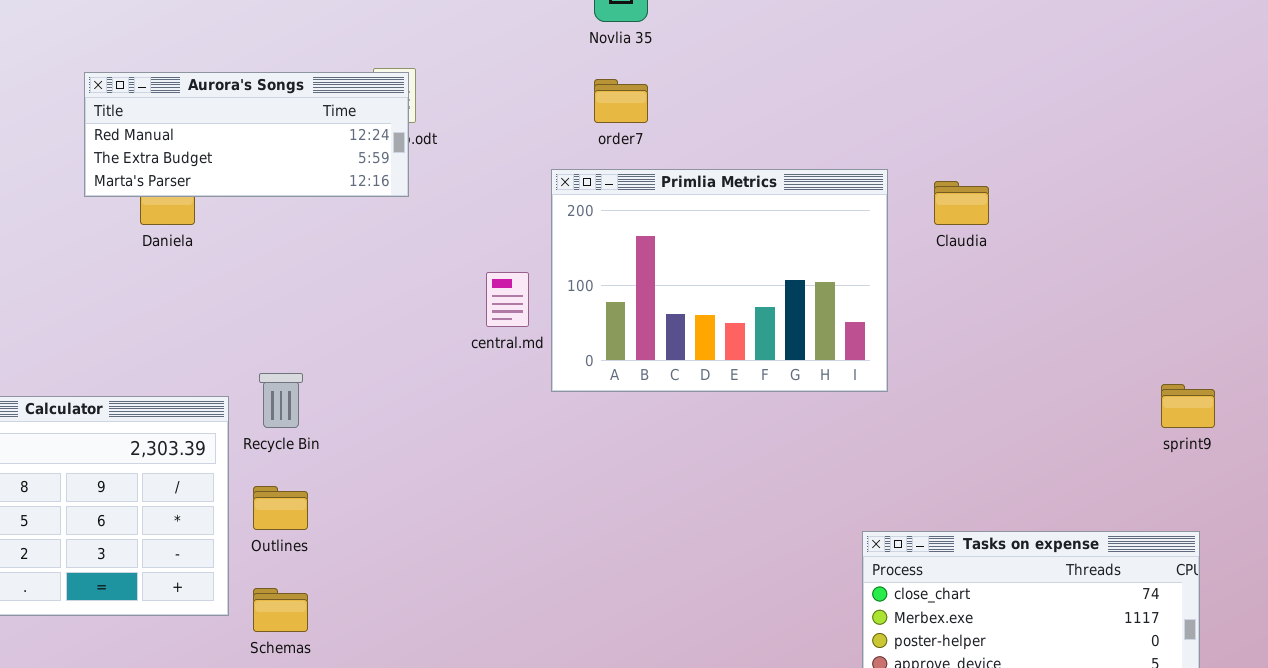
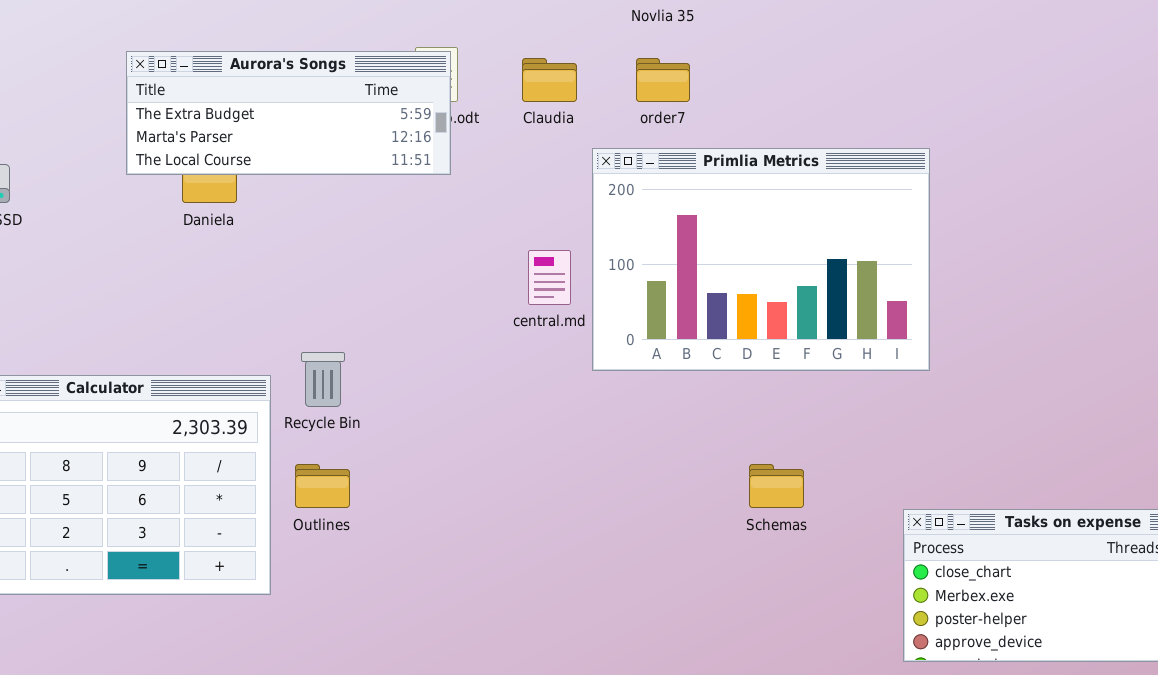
Aurora's Songs: [84,72,409,197] -> [126,51,451,175], scrolled down 1 row
Claudia: [934,181,989,225] -> [522,58,577,102], moved
Schemas: [253,588,308,632] -> [749,464,804,508], moved

